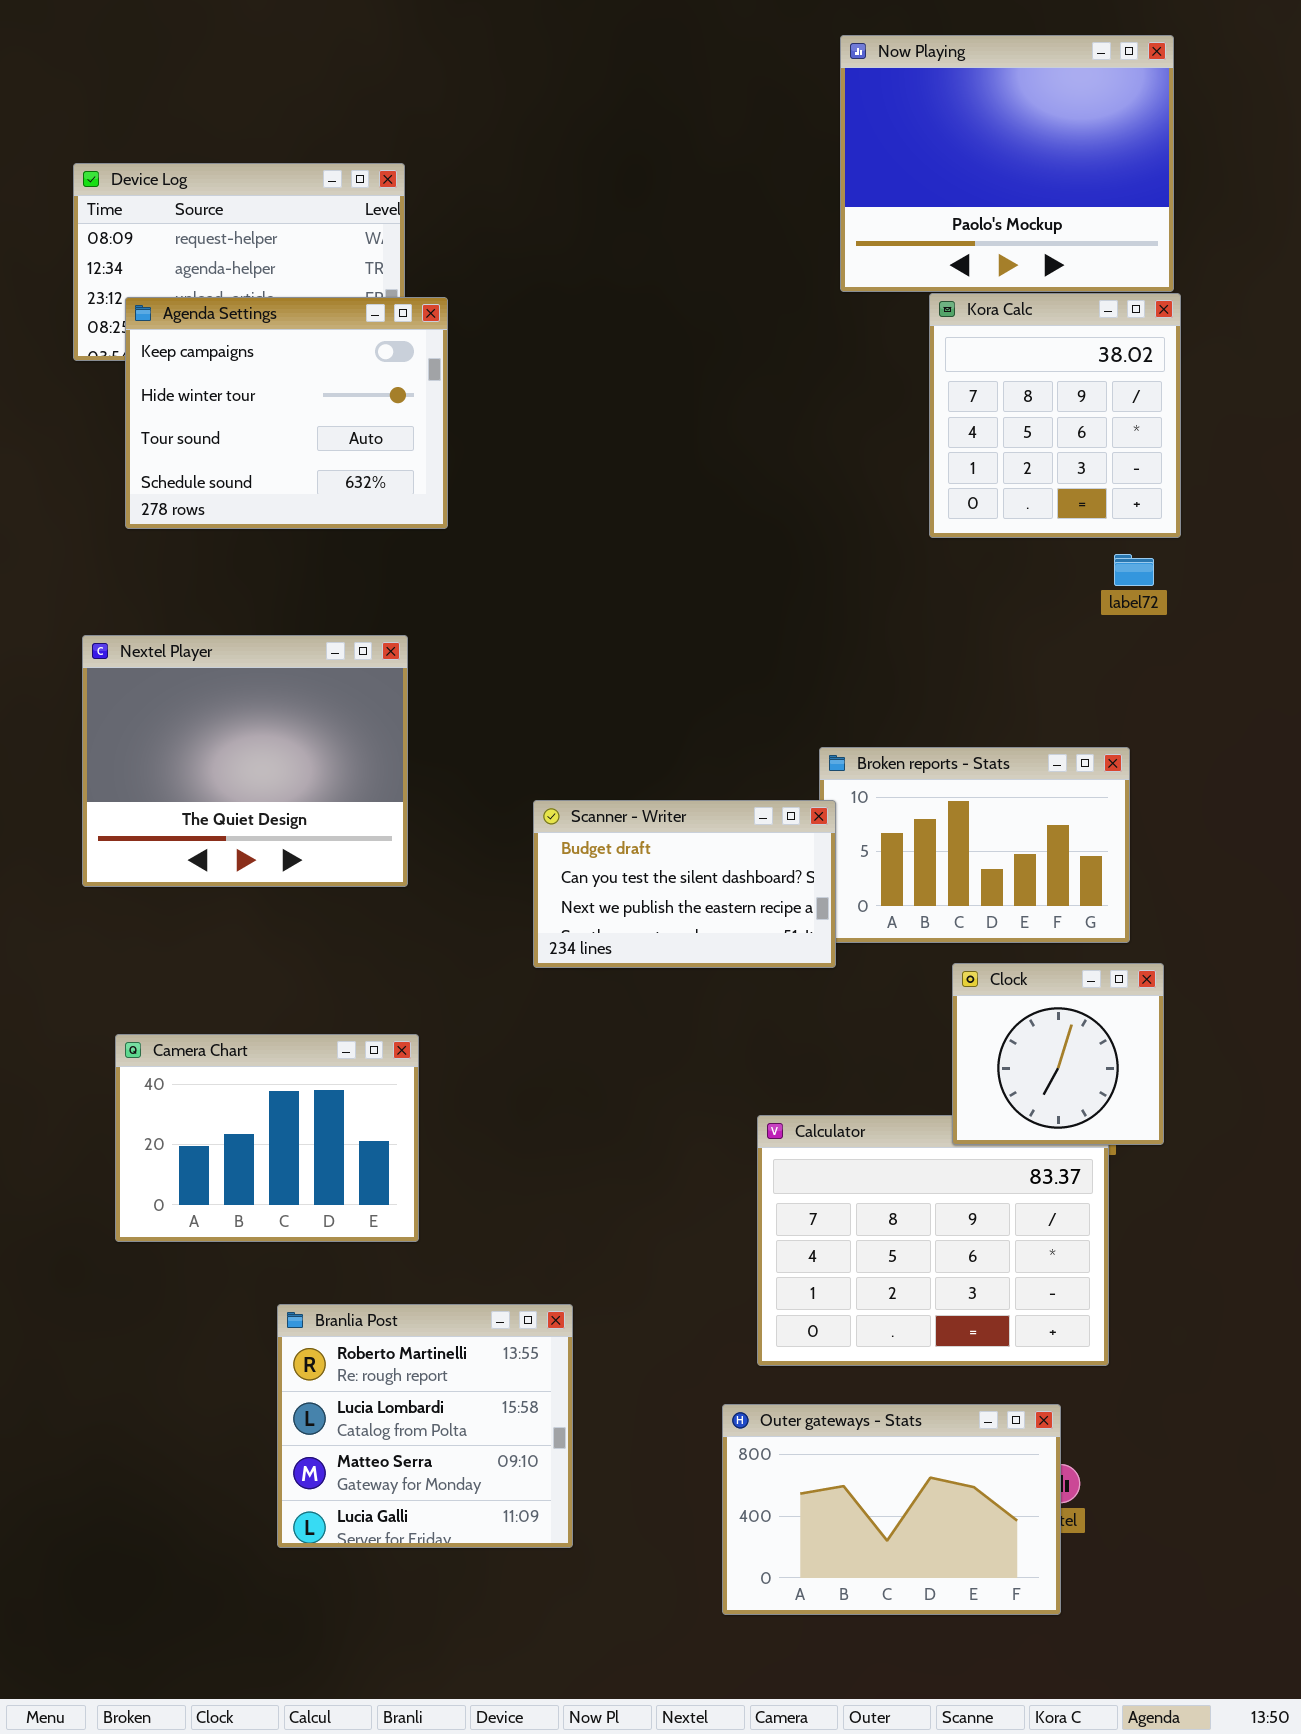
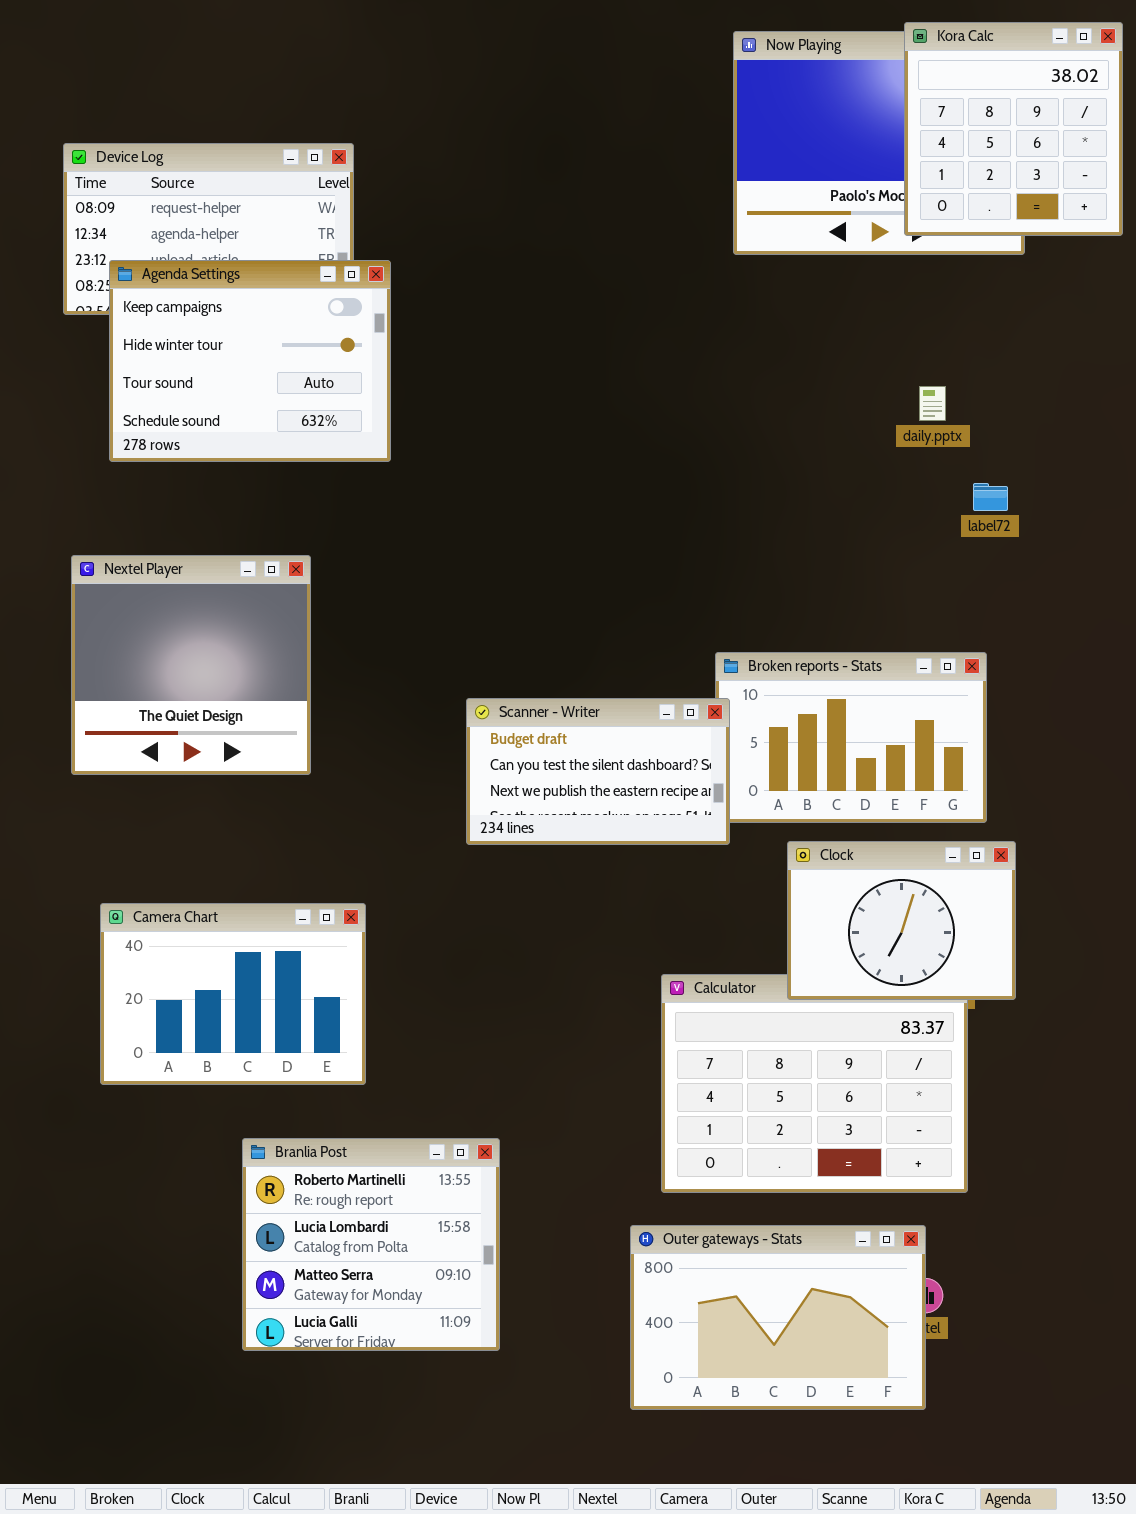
Kora Calc: [929,293,1181,538] -> [904,22,1123,236], moved
Nextel Player: [82,635,408,887] -> [71,555,311,775], resized
Clock: [952,963,1164,1145] -> [787,841,1016,1000], resized

